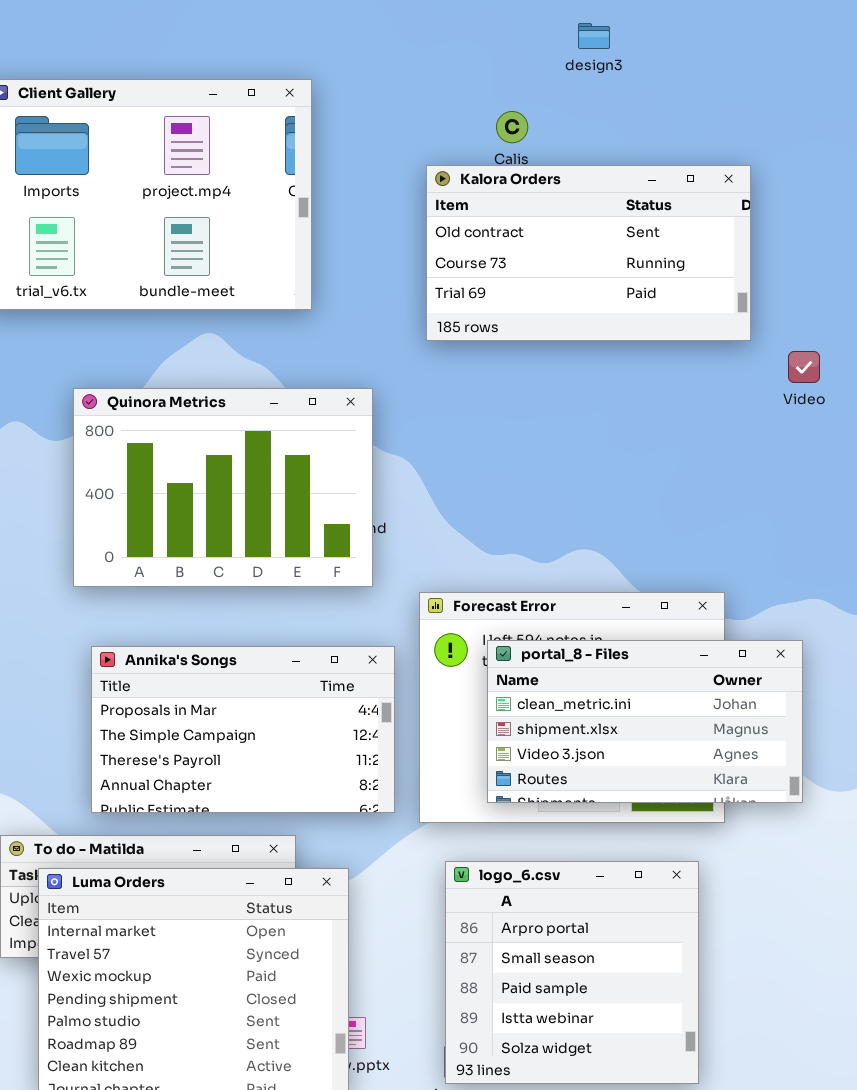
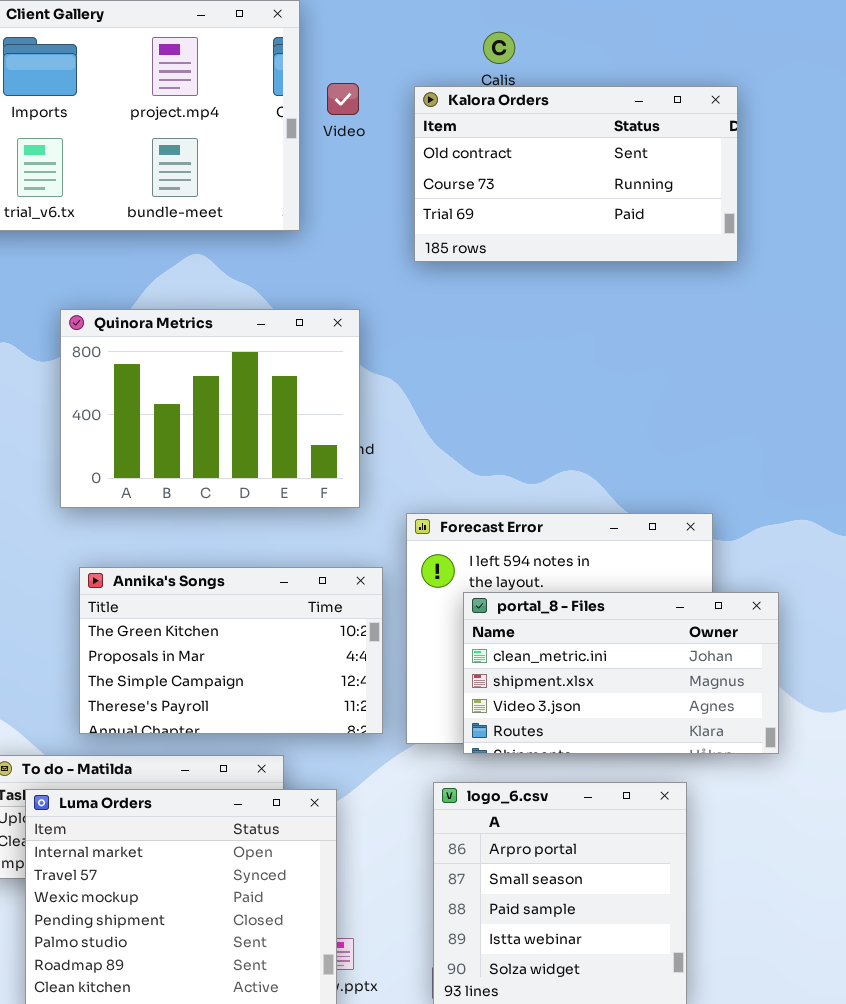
Video: [788,351,820,383] -> [327,83,359,115], moved
portal_8 - Files: [487,640,803,803] -> [463,592,779,754], moved
Annika's Songs: [91,646,395,813] -> [79,567,383,734], scrolled up 1 row

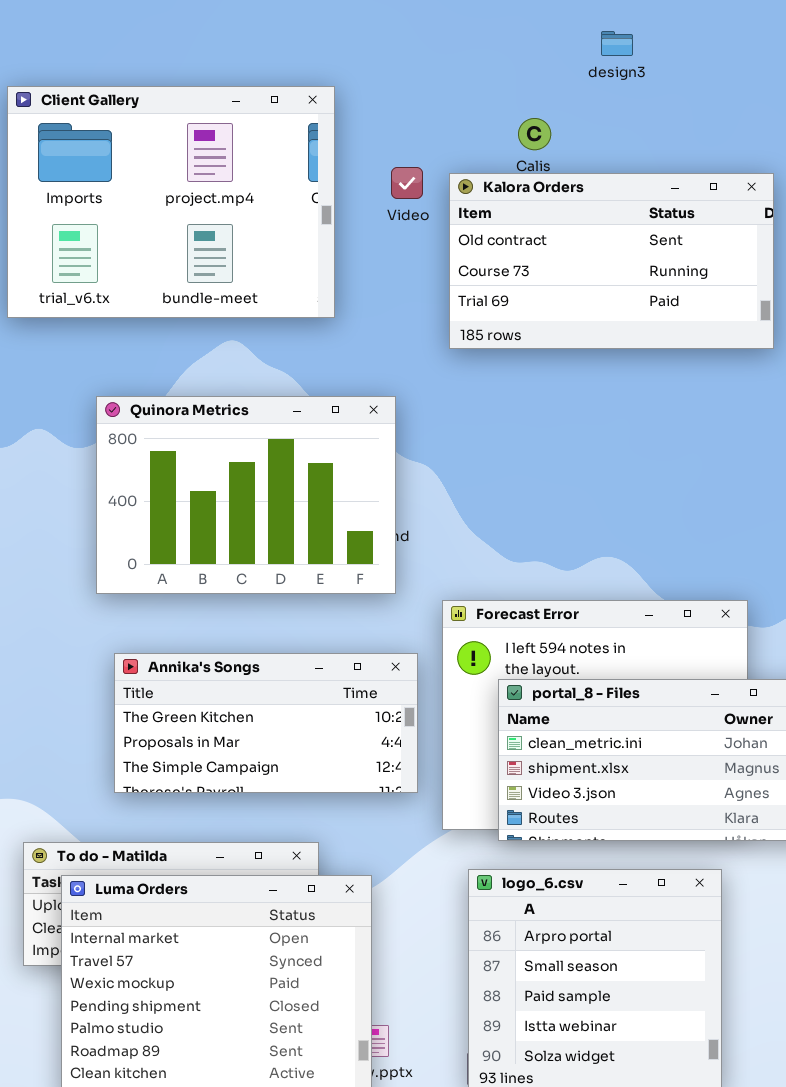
Video: [327,83,359,115] -> [391,167,423,199], moved
Annika's Songs: [79,567,383,734] -> [114,653,418,793], resized

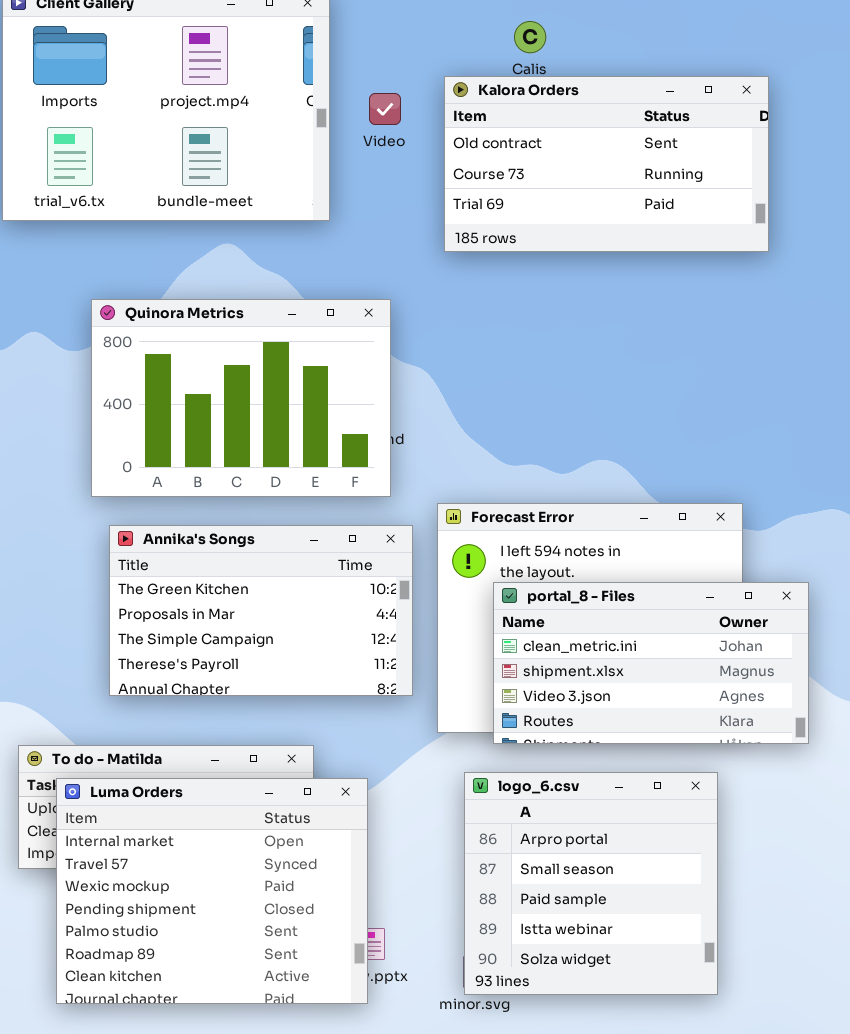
Video: [391,167,423,199] -> [369,93,401,125], moved
Annika's Songs: [114,653,418,793] -> [109,525,413,696], resized

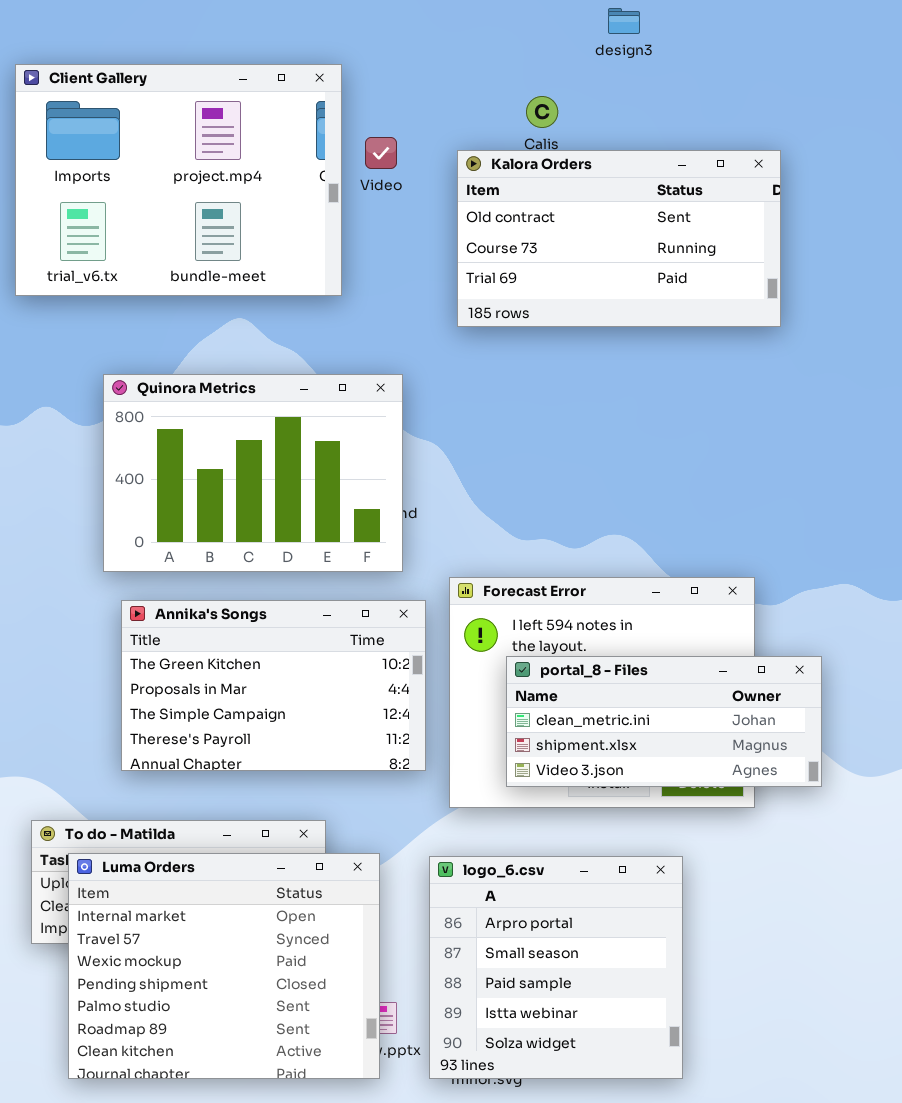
Video: [369,93,401,125] -> [365,137,397,169], moved
portal_8 - Files: [493,582,809,744] -> [506,656,822,787], resized
logo_6.csv: [464,772,718,995] -> [429,856,683,1079], moved

